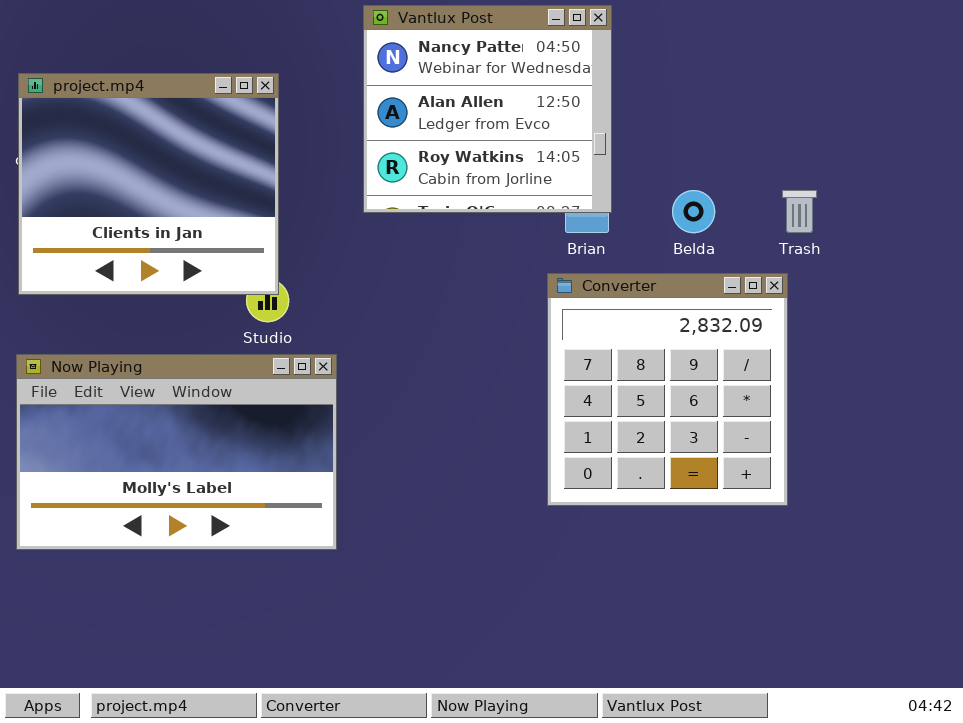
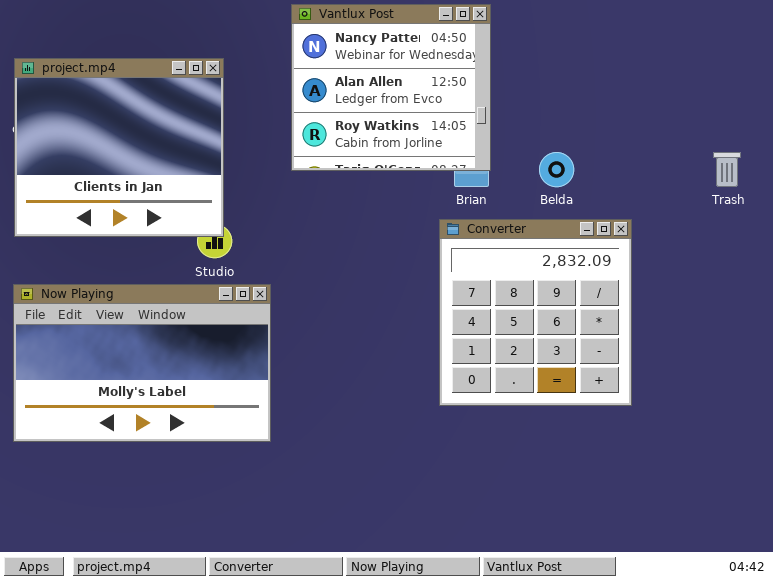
Trash: [782,190,817,233] -> [713,152,741,187], moved

